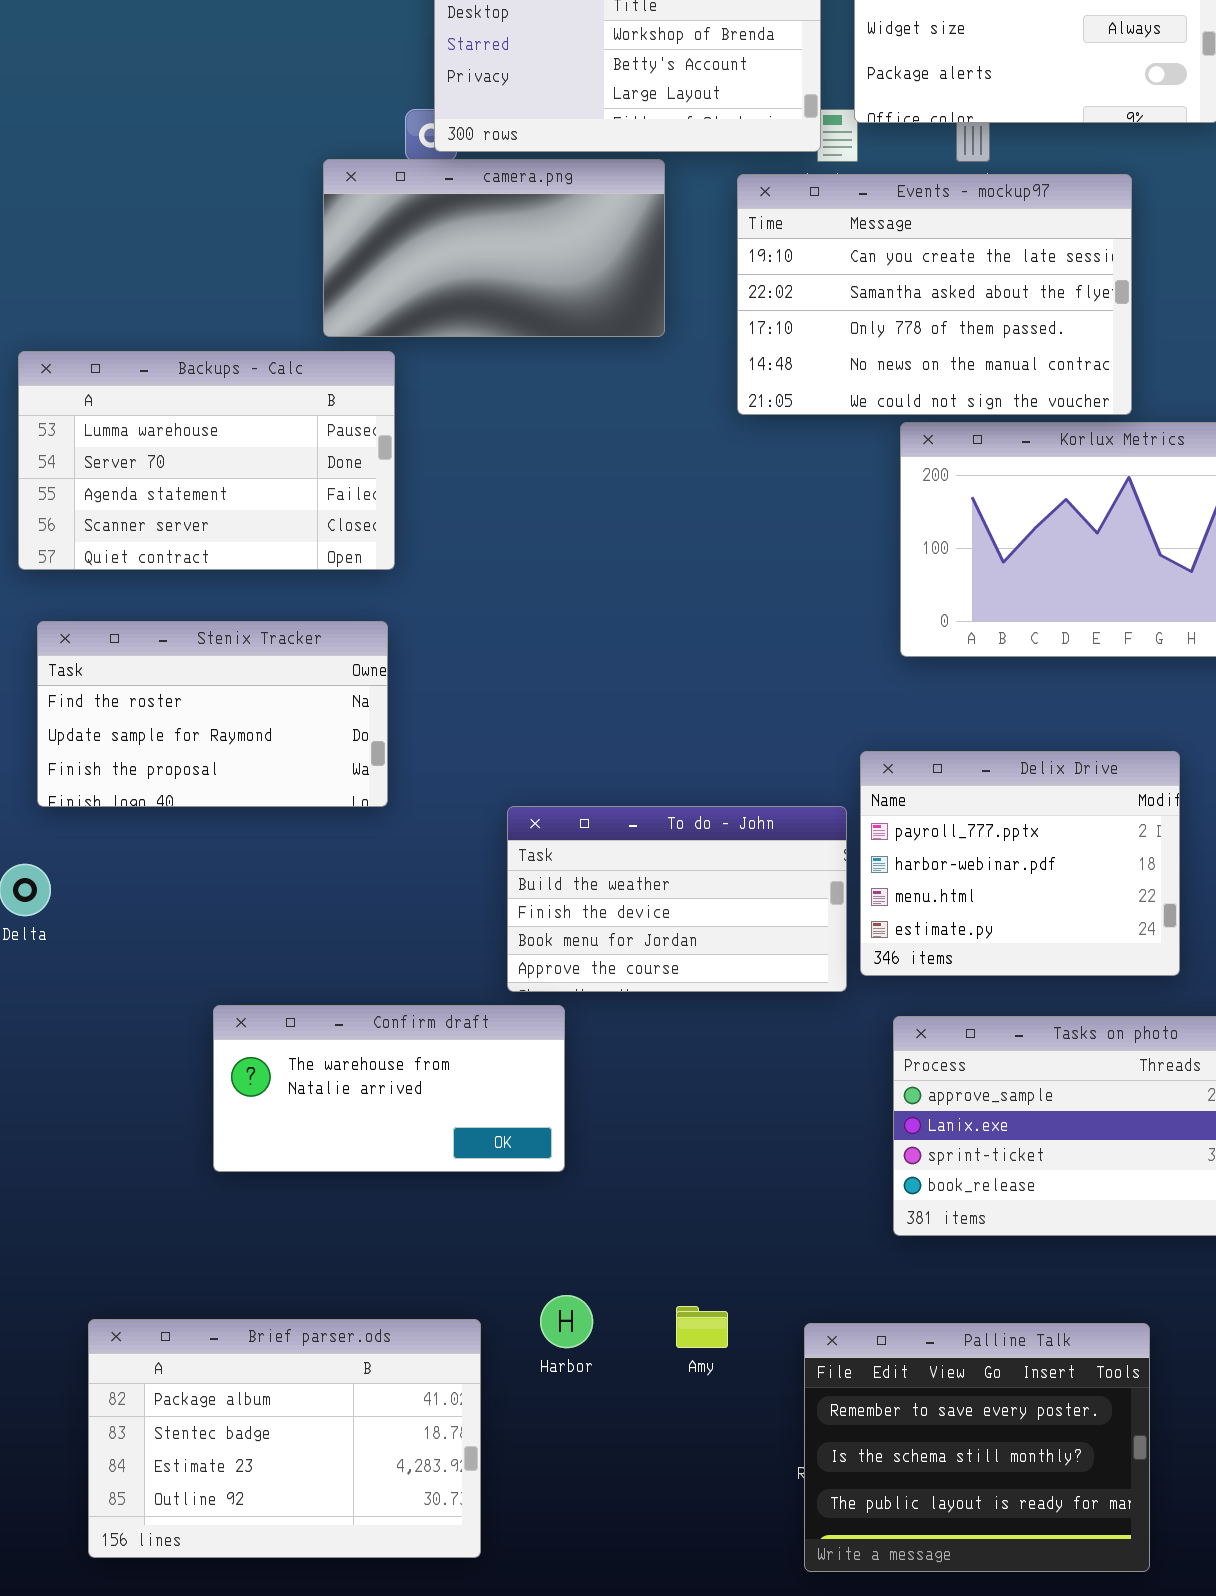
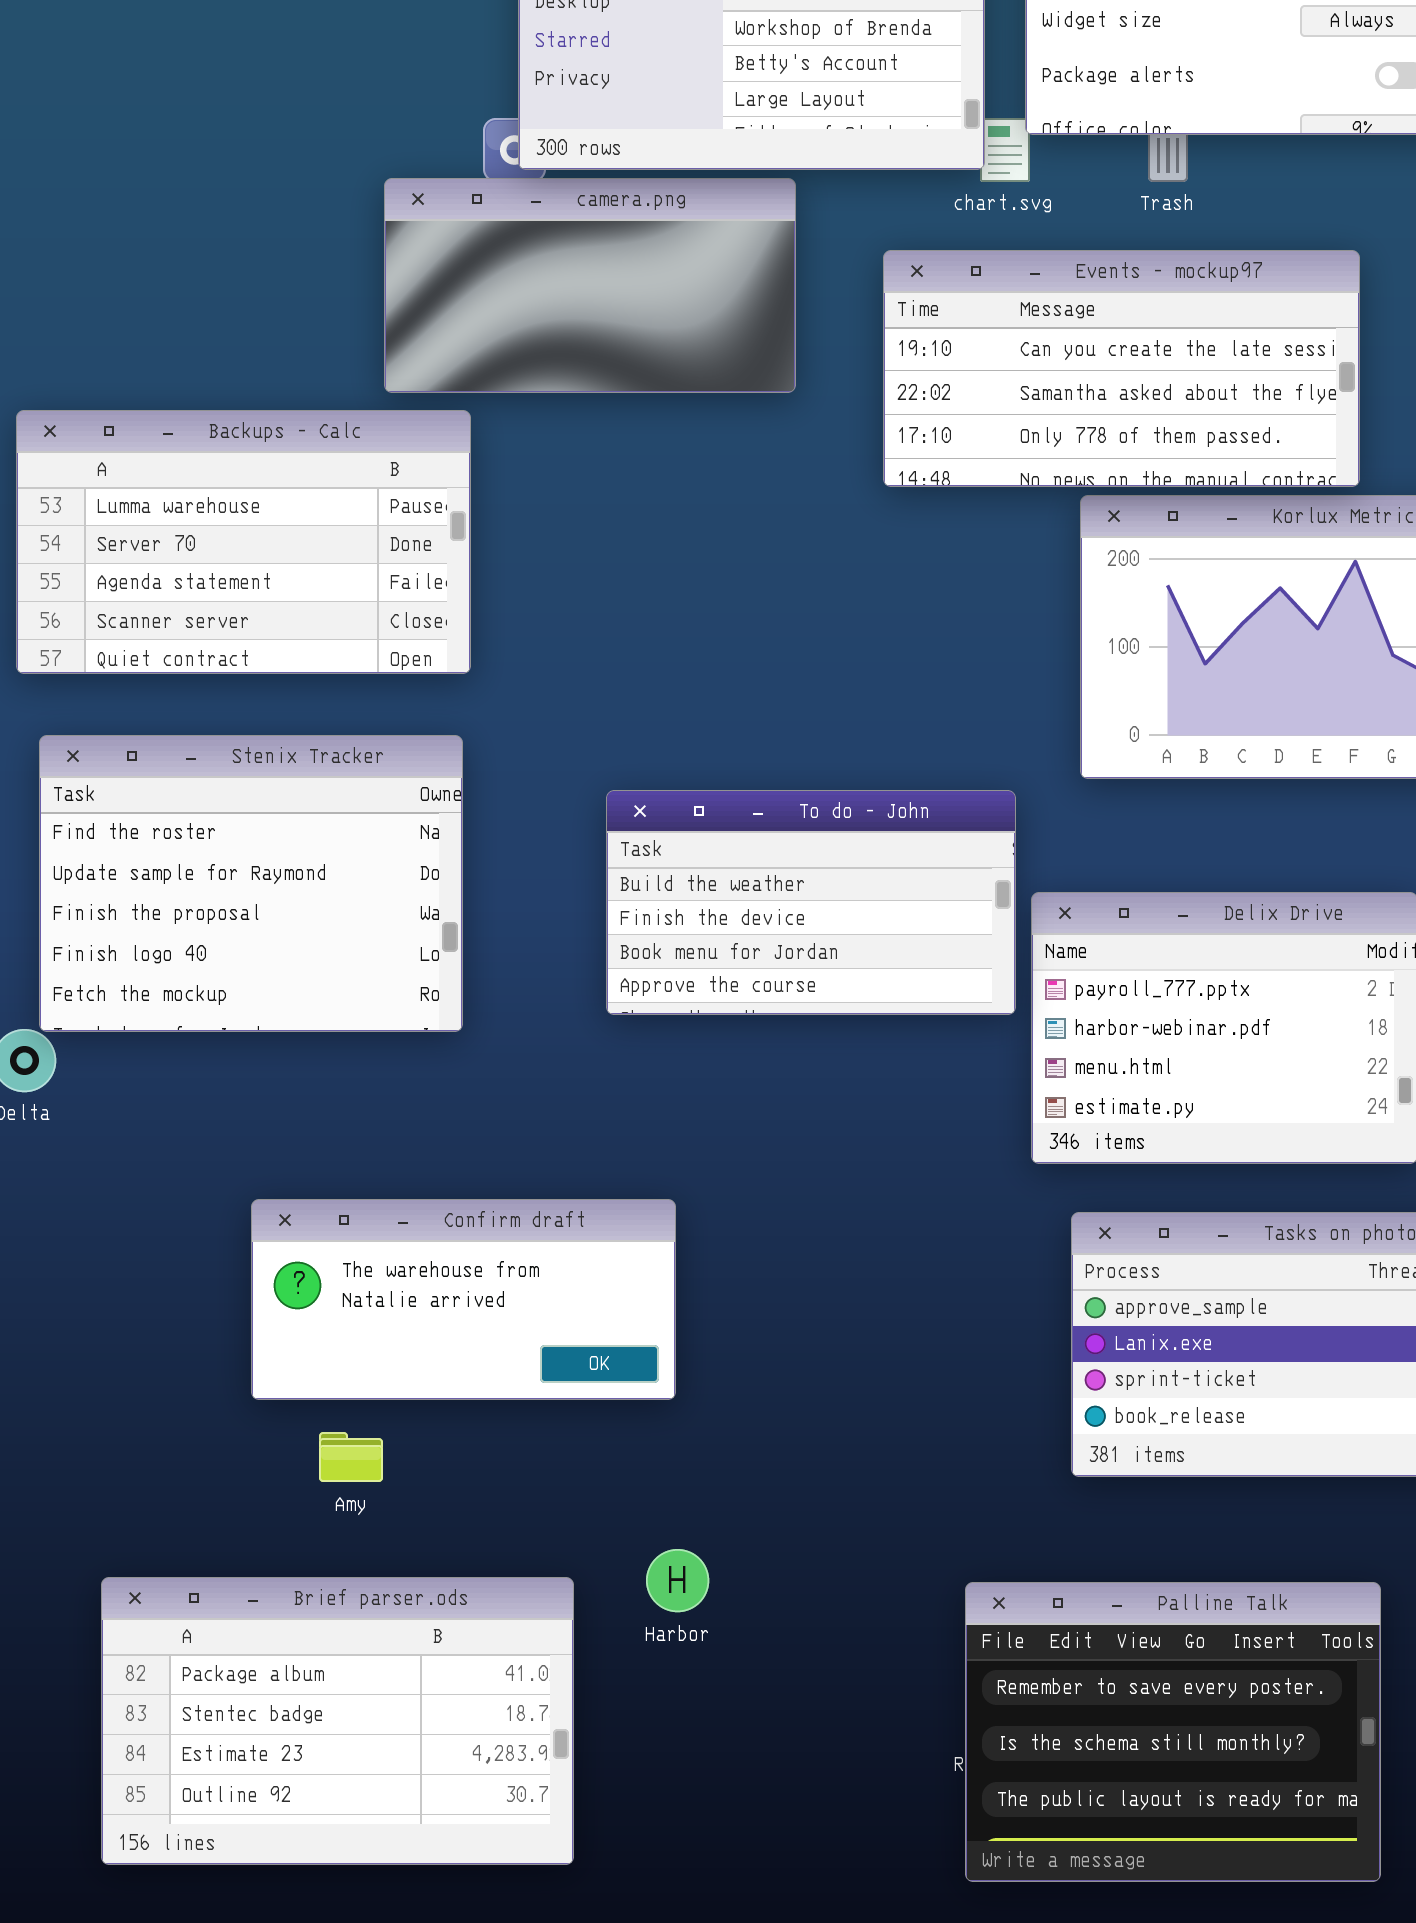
Events - mockup97: [737,174,1132,415] -> [883,250,1360,487], resized
Stenix Tracker: [37,621,388,807] -> [39,735,463,1032], resized
To do - John: [507,806,847,992] -> [606,790,1016,1015], moved
Amy: [676,1306,728,1348] -> [319,1432,383,1482], moved

